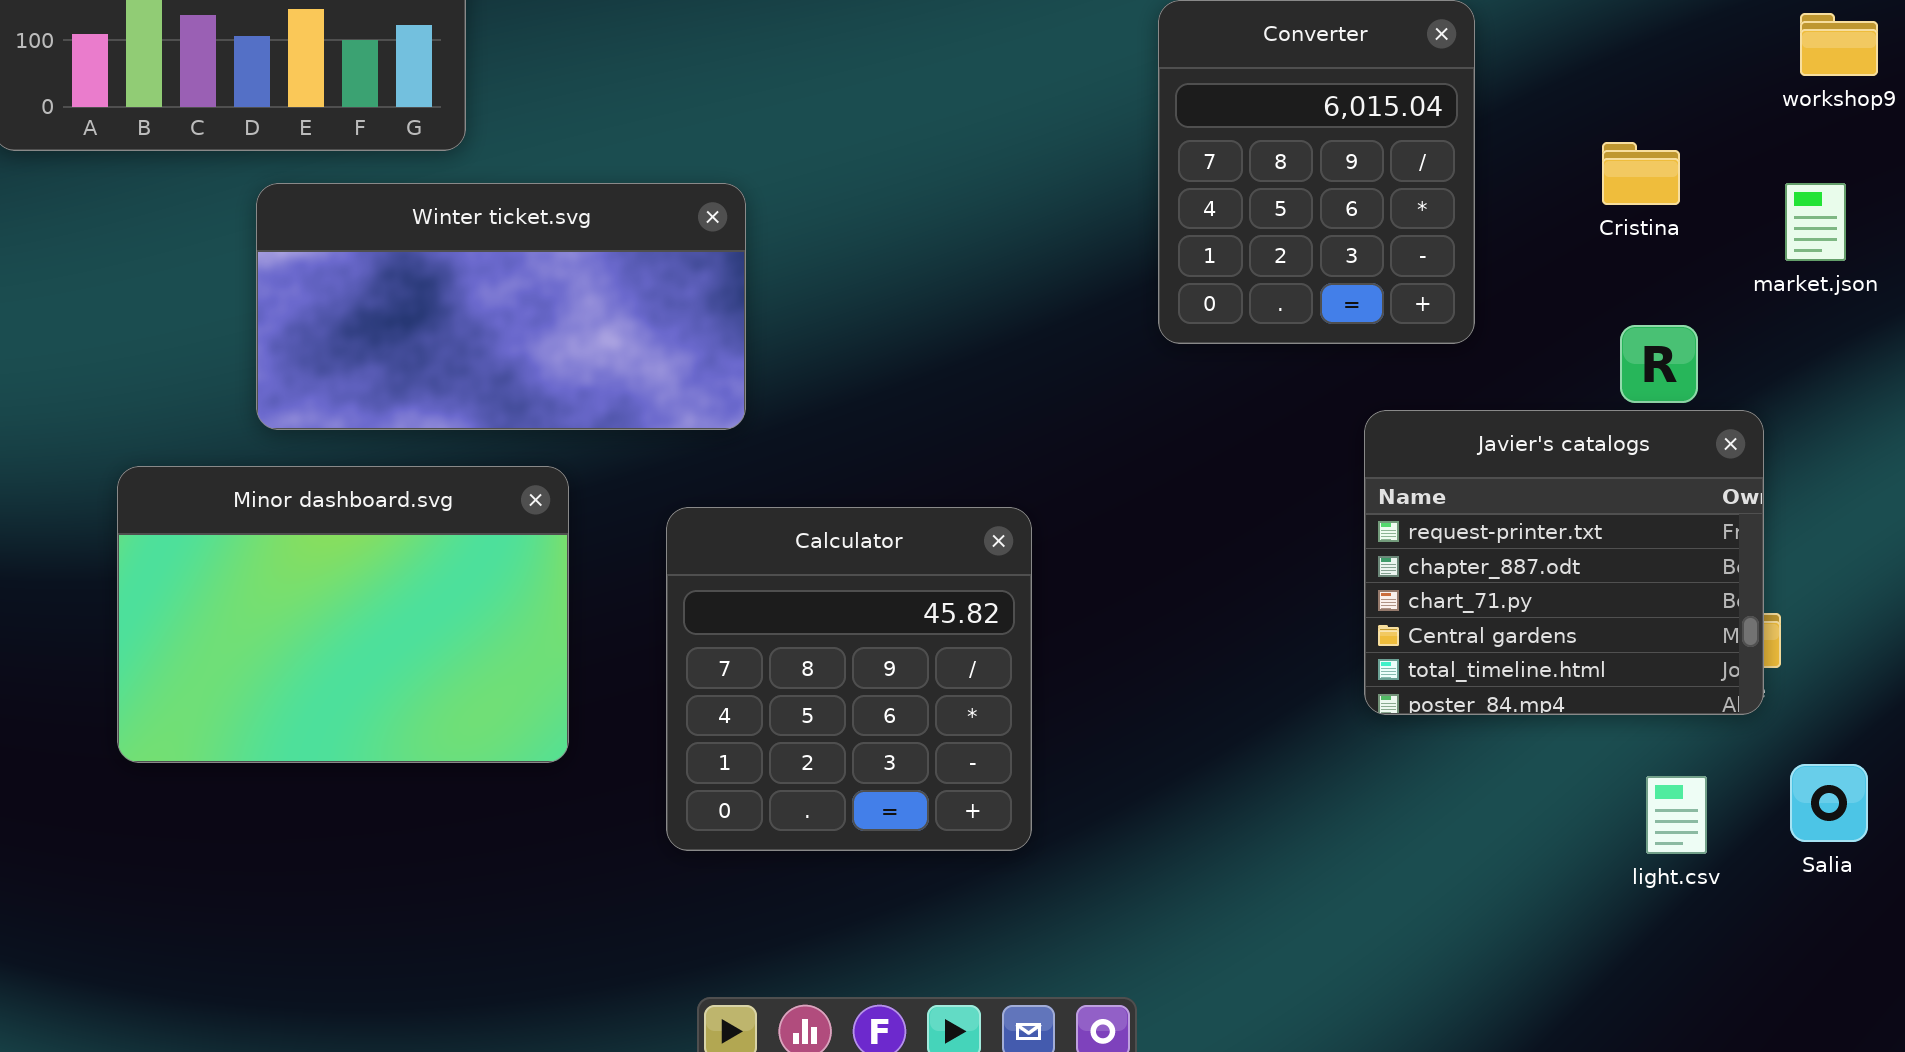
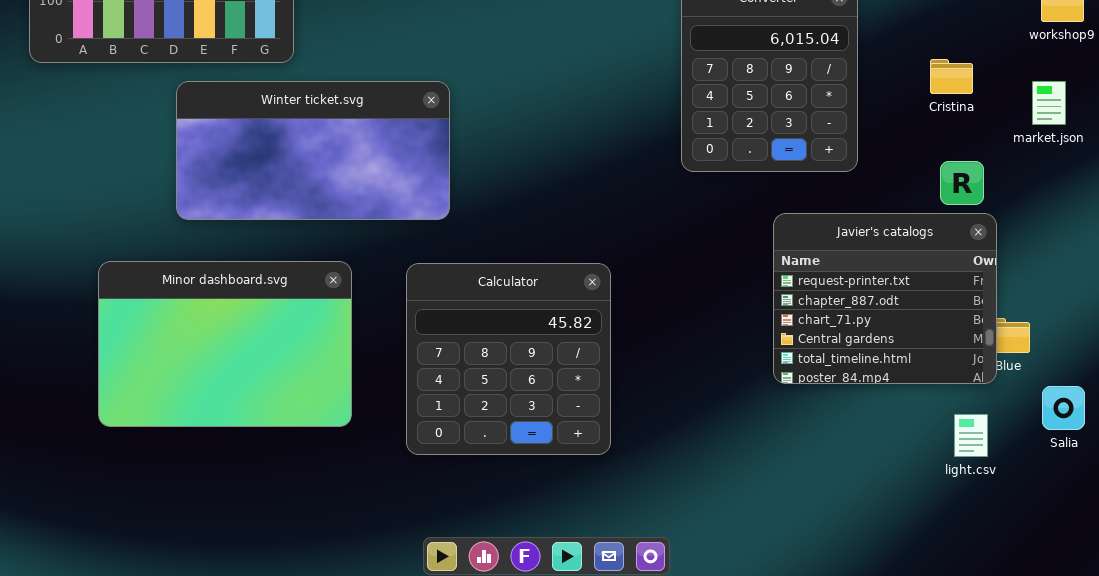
Javier's catalogs: [1364,410,1764,715] -> [773,213,997,384], moved
Minor dashboard.svg: [117,466,569,763] -> [98,261,352,427], moved
Salia: [1790,764,1868,842] -> [1042,386,1085,430], moved

